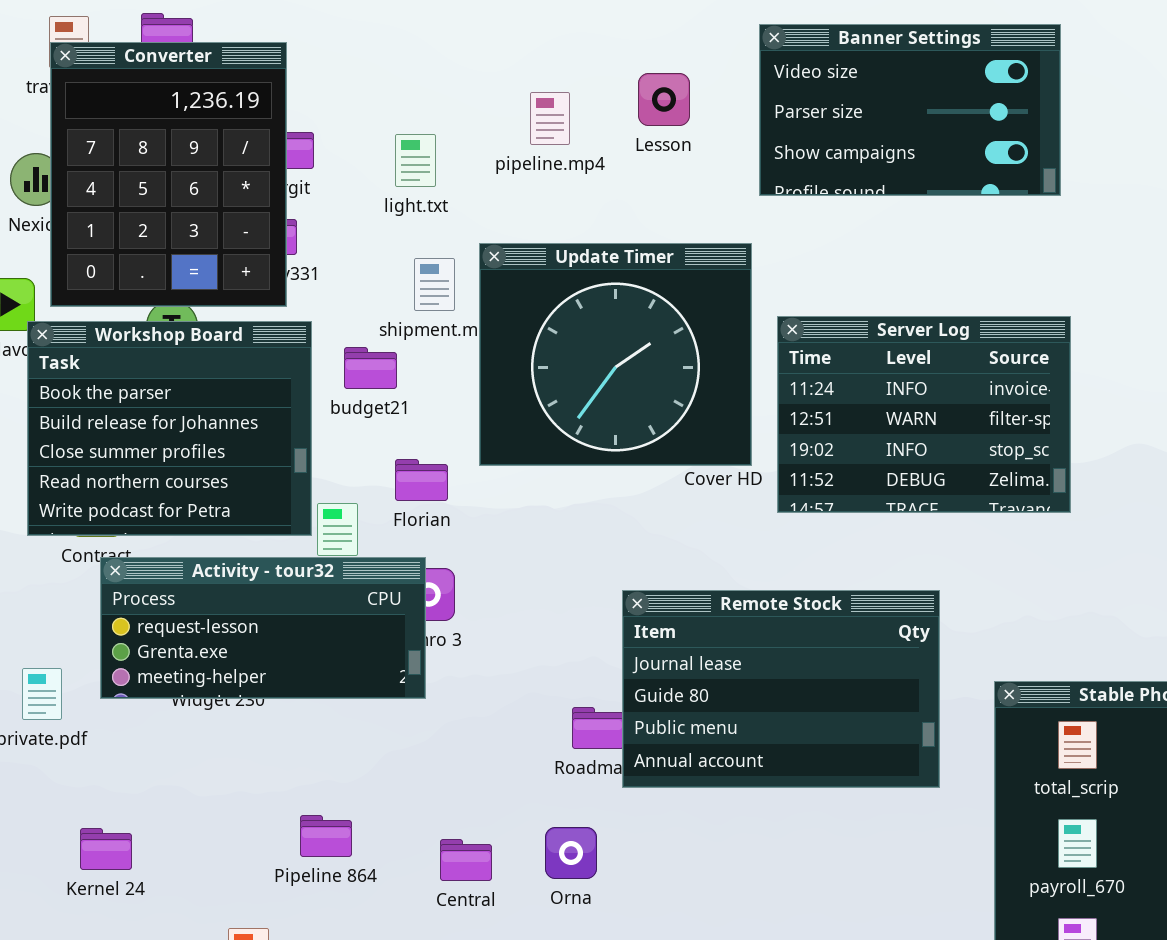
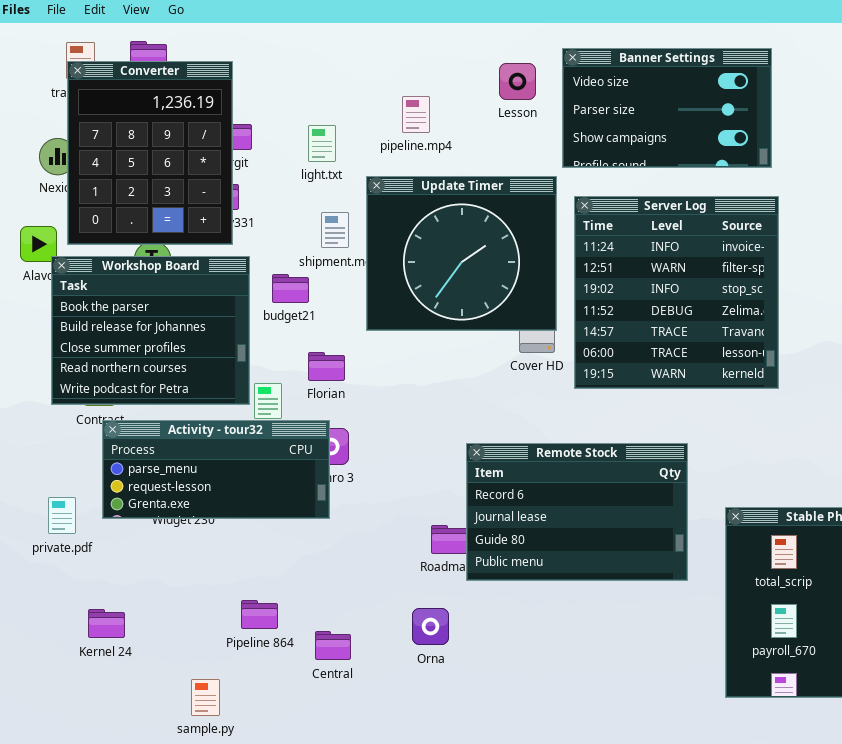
Lesson: [638,73,690,126] -> [499,63,536,100], moved
Update Timer: [479,243,752,466] -> [366,176,557,331], moved
Server Log: [777,316,1071,513] -> [574,196,779,389], resized
Activity - tour32: [100,557,426,699] -> [102,420,330,519], scrolled up 1 row
Remote Stock: [622,590,940,788] -> [466,443,688,581], scrolled up 1 row
Central: [440,839,492,881] -> [315,631,351,660], moved

